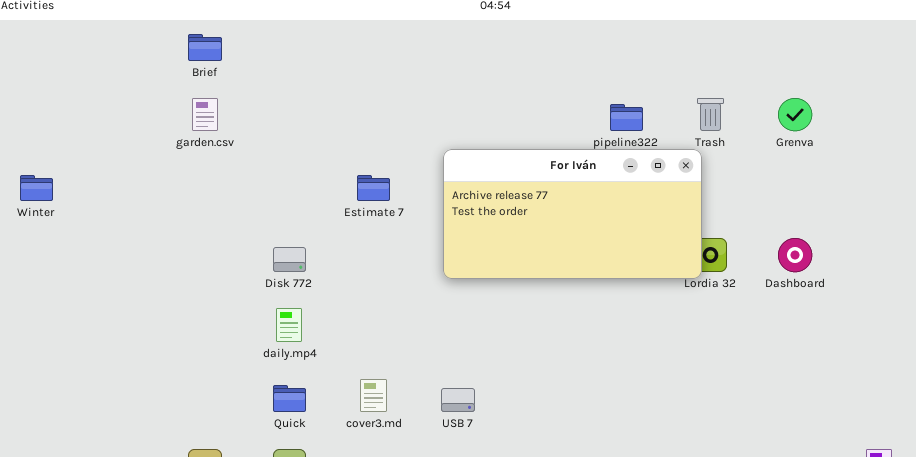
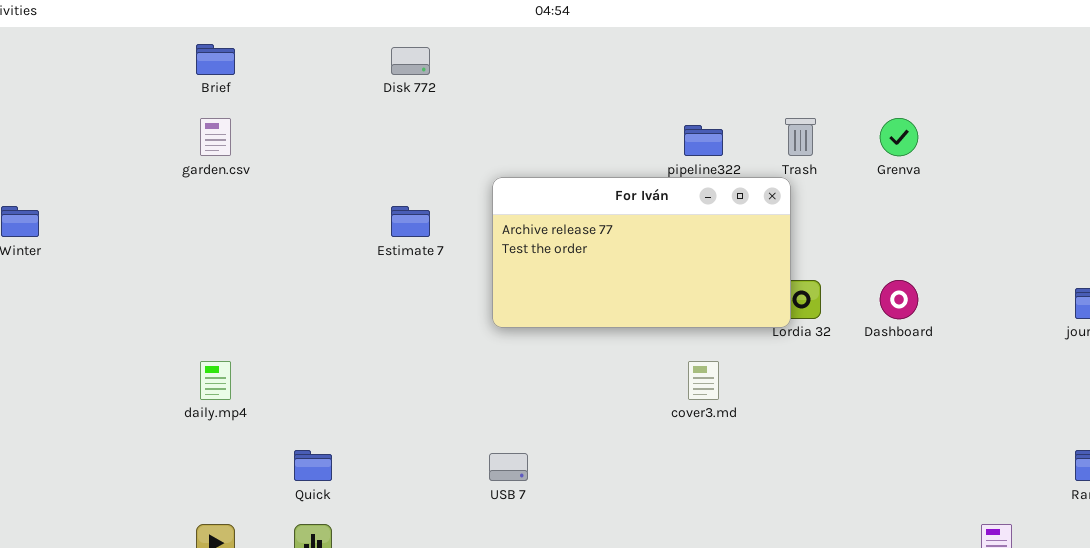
Disk 772: [273,247,306,272] -> [391,47,430,75], moved
daily.mp4: [276,308,302,342] -> [200,361,231,400], moved
cover3.md: [360,379,387,412] -> [688,361,719,400], moved

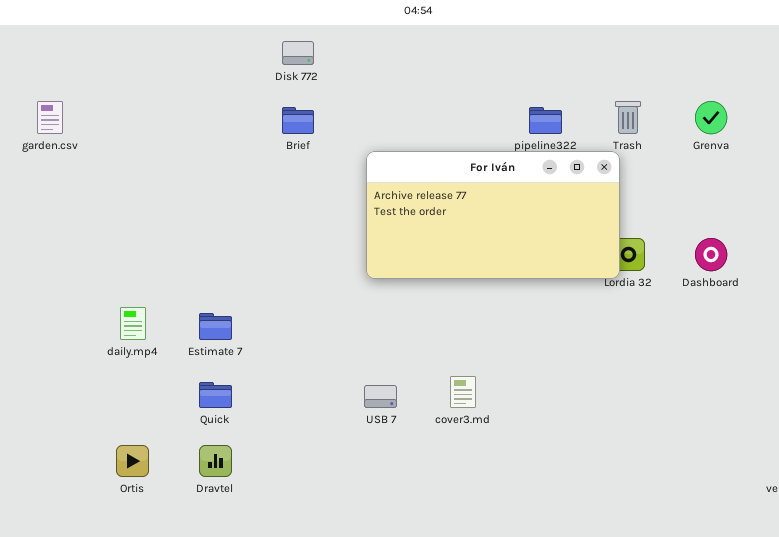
Brief: [196,44,235,75] -> [282,107,314,134], moved
garden.csv: [200,118,231,156] -> [37,101,63,134], moved
Estimate 7: [391,206,430,237] -> [199,313,232,340], moved
cover3.md: [688,361,719,400] -> [450,376,476,408], moved

